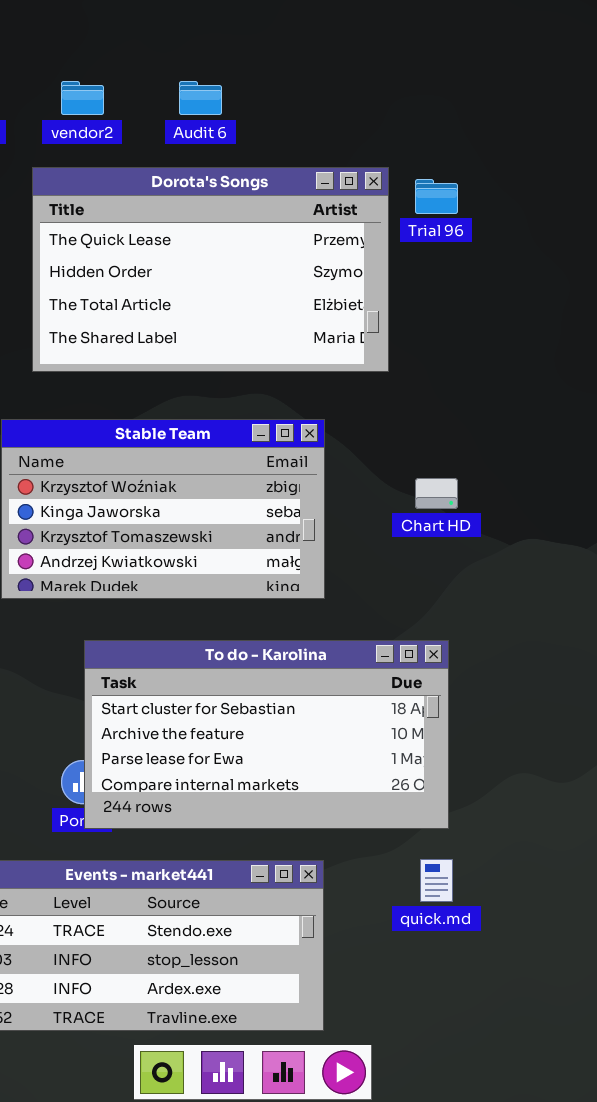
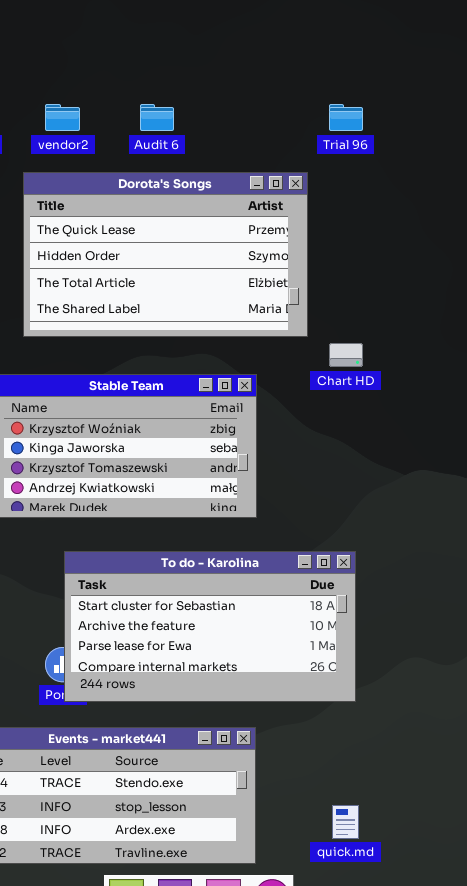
Trial 96: [415,179,458,214] -> [329,104,363,131], moved
Chart HD: [415,478,458,509] -> [329,343,363,367], moved
quick.md: [420,859,453,902] -> [332,805,359,839], moved

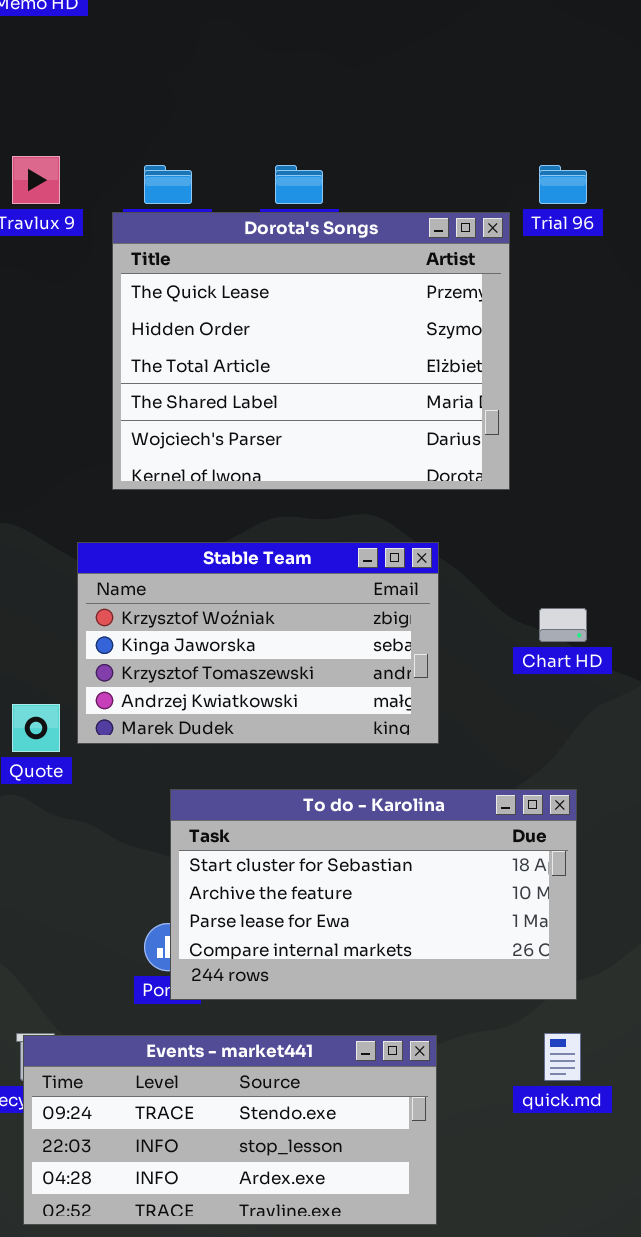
Dorota's Songs: [23,172,308,337] -> [112,212,510,490], resized
Chart HD: [329,343,363,367] -> [539,608,587,642], moved
quick.md: [332,805,359,839] -> [544,1033,581,1081], moved

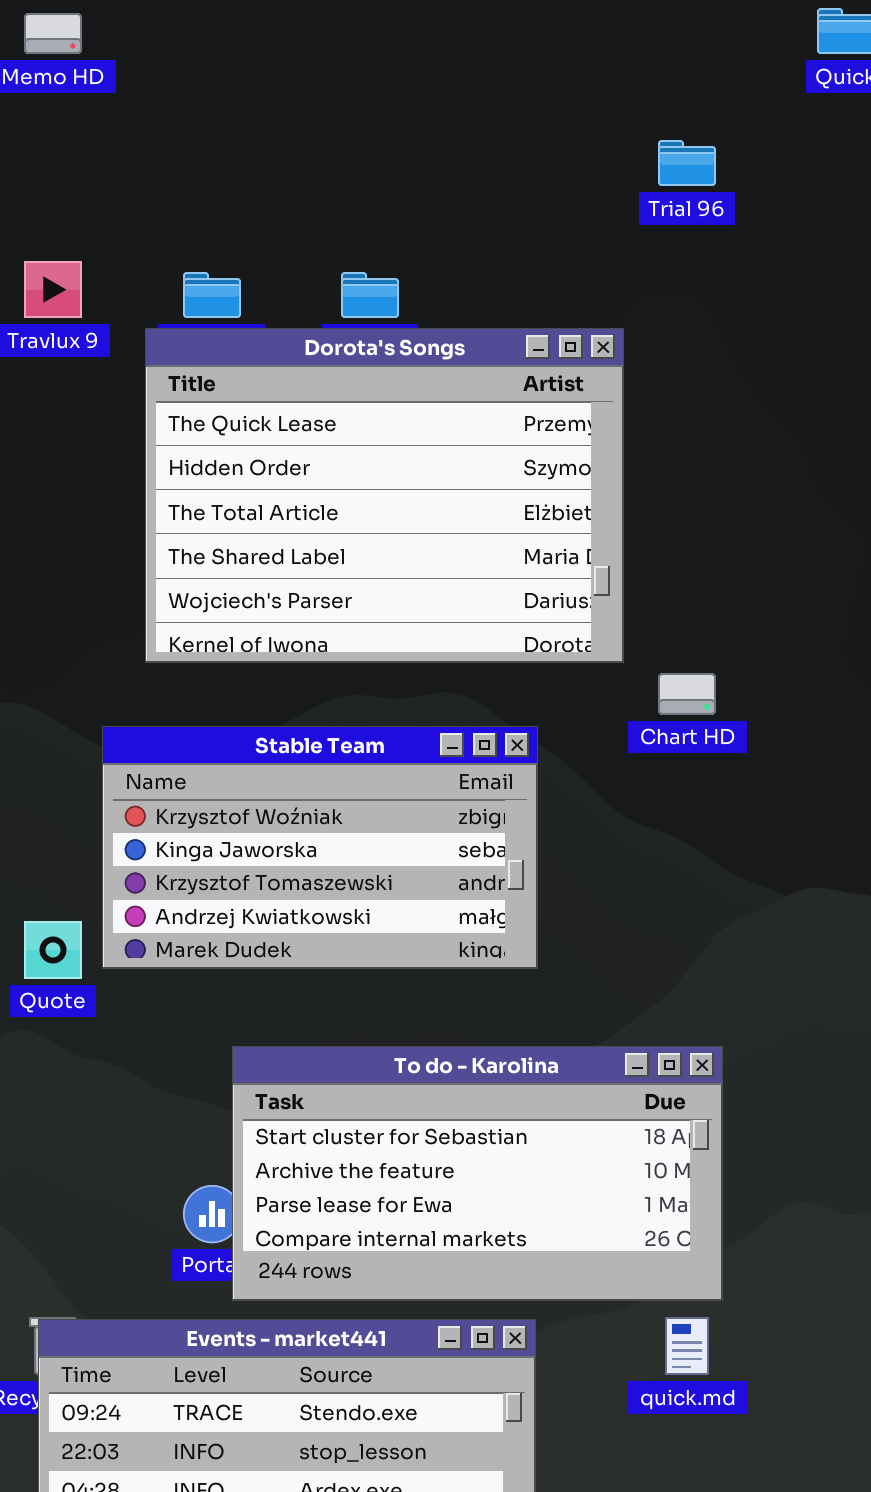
Trial 96: [539,165,587,204] -> [658,140,716,186], moved
Chart HD: [539,608,587,642] -> [658,673,716,715], moved
To do - Karolina: [170,789,577,1000] -> [232,1046,723,1301], moved

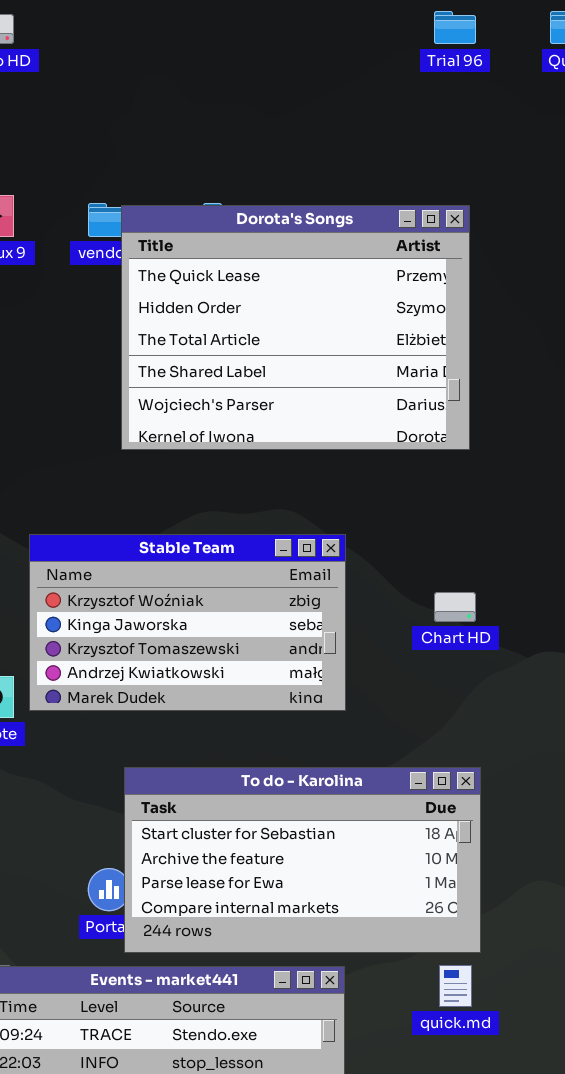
Trial 96: [658,140,716,186] -> [434,11,476,44], moved
Dorota's Songs: [145,328,624,663] -> [121,205,470,450], moved
Chart HD: [658,673,716,715] -> [434,592,476,622], moved

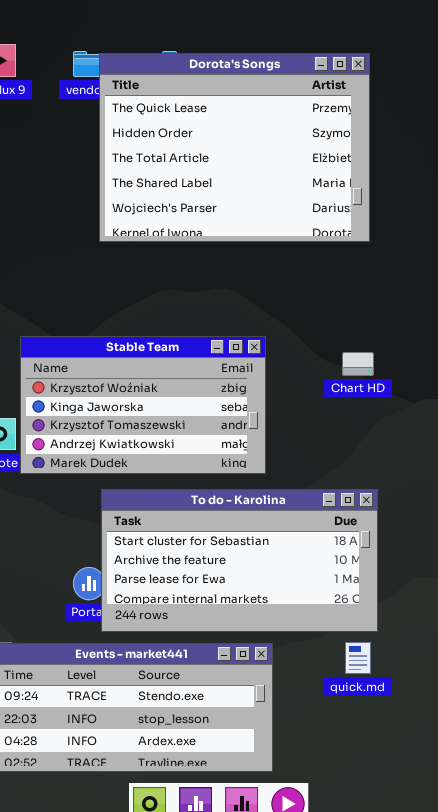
Stable Team: [29,534,346,711] -> [20,336,266,474], moved

